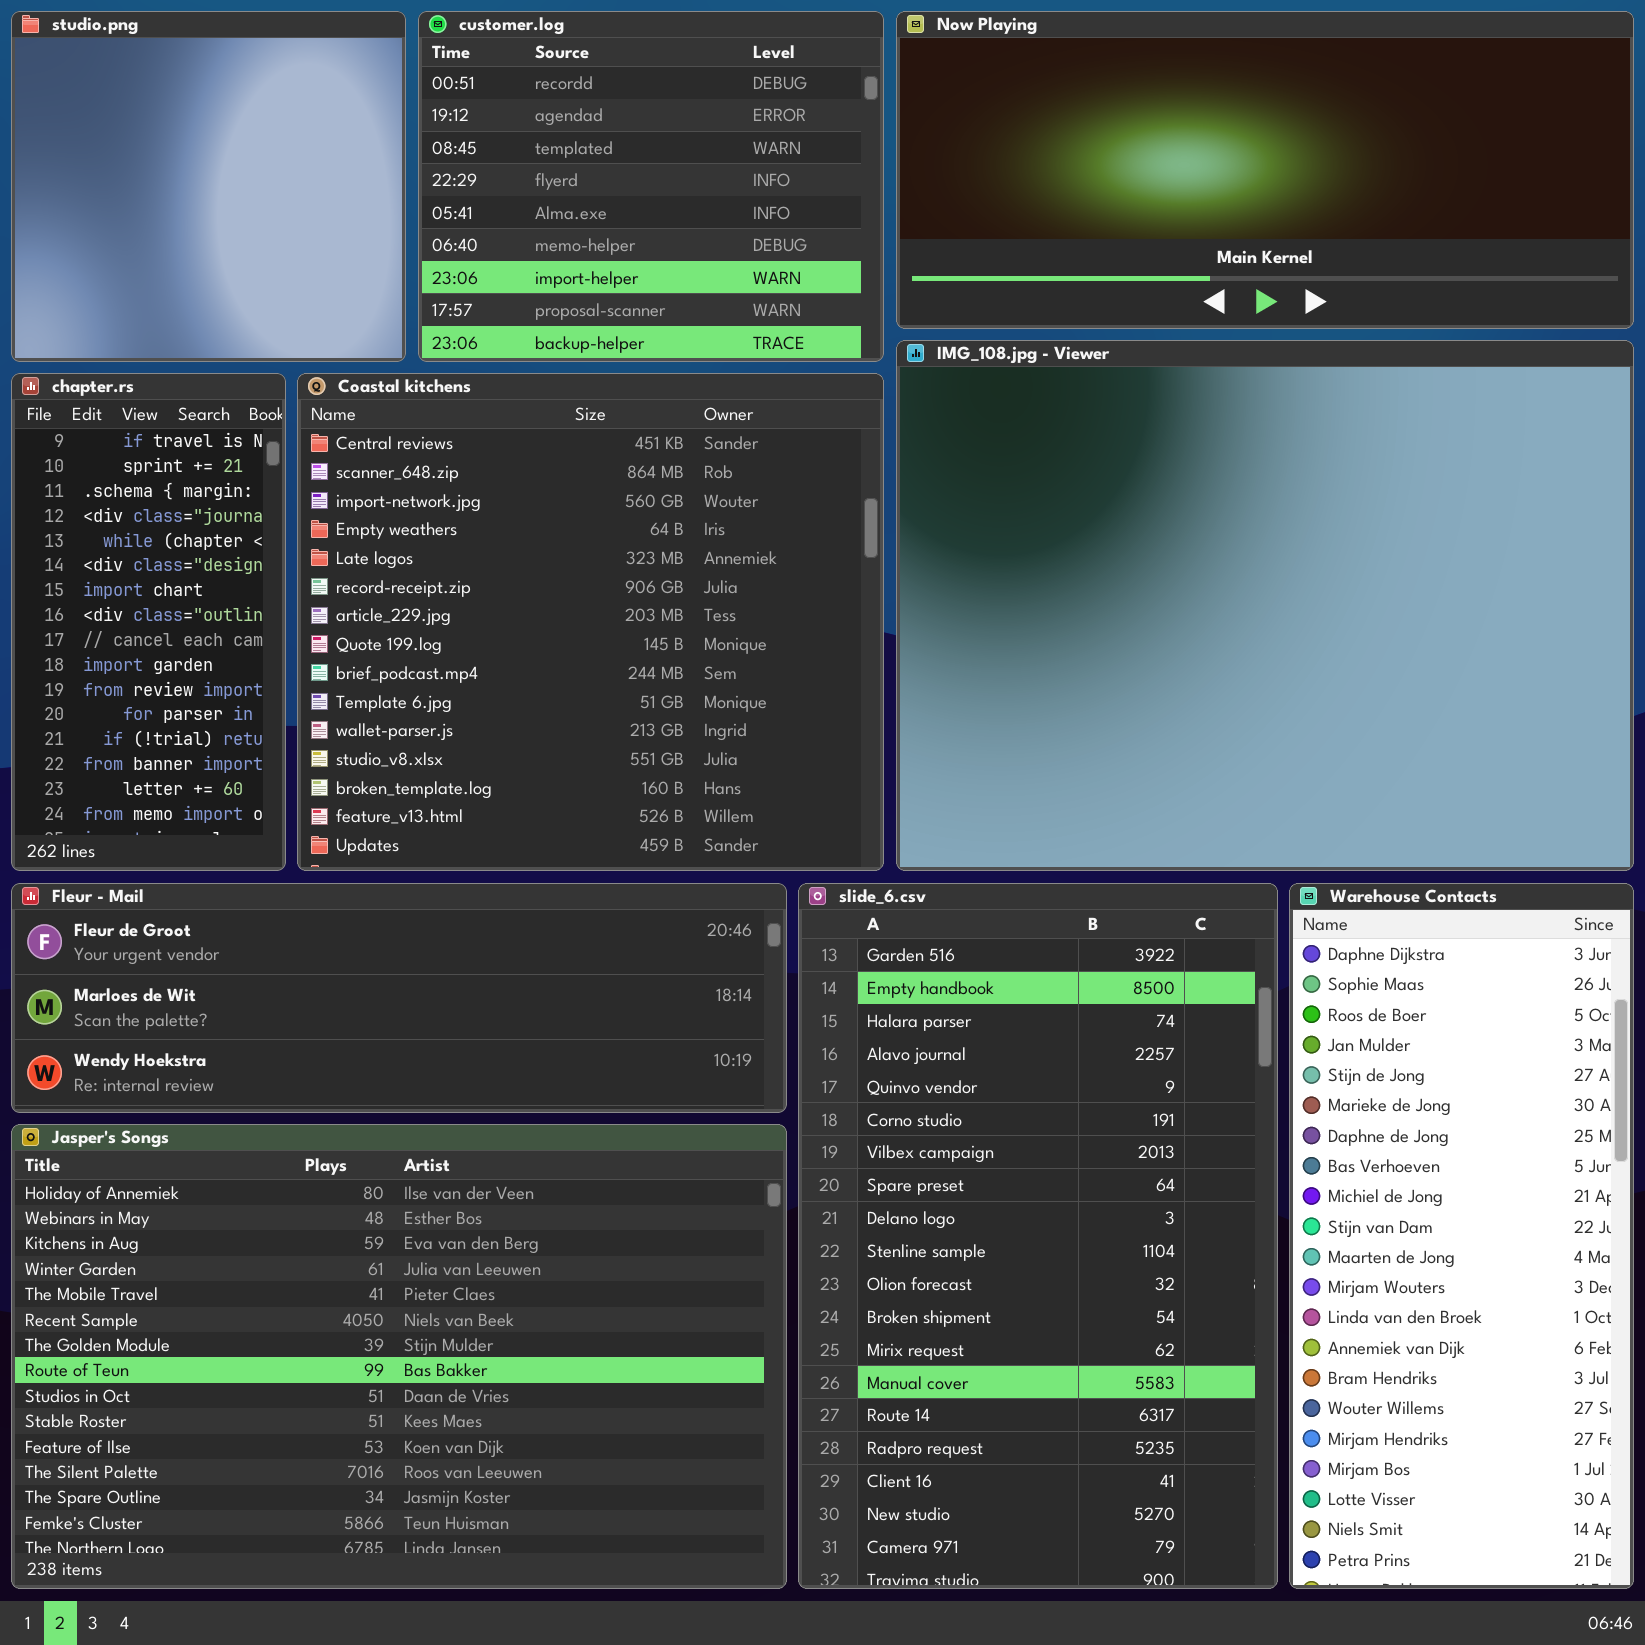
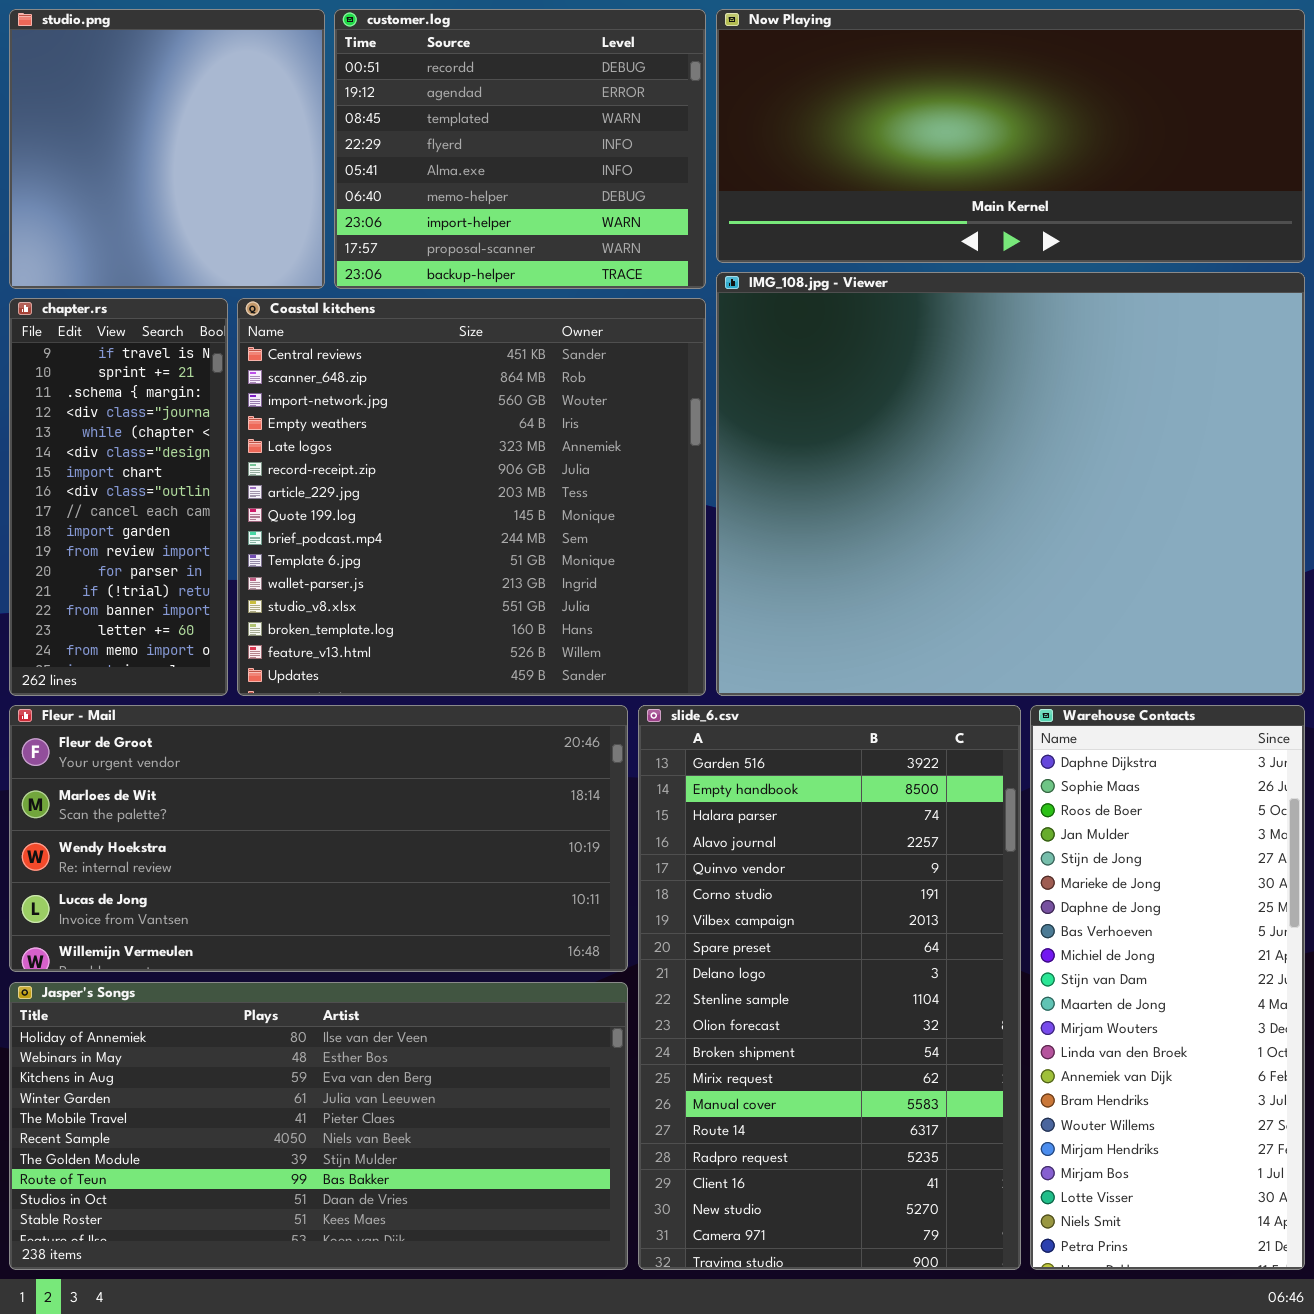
Fleur - Mail: [11,883,787,1113] -> [9,705,628,972], resized
Jasper's Songs: [11,1124,787,1589] -> [9,982,628,1270], resized

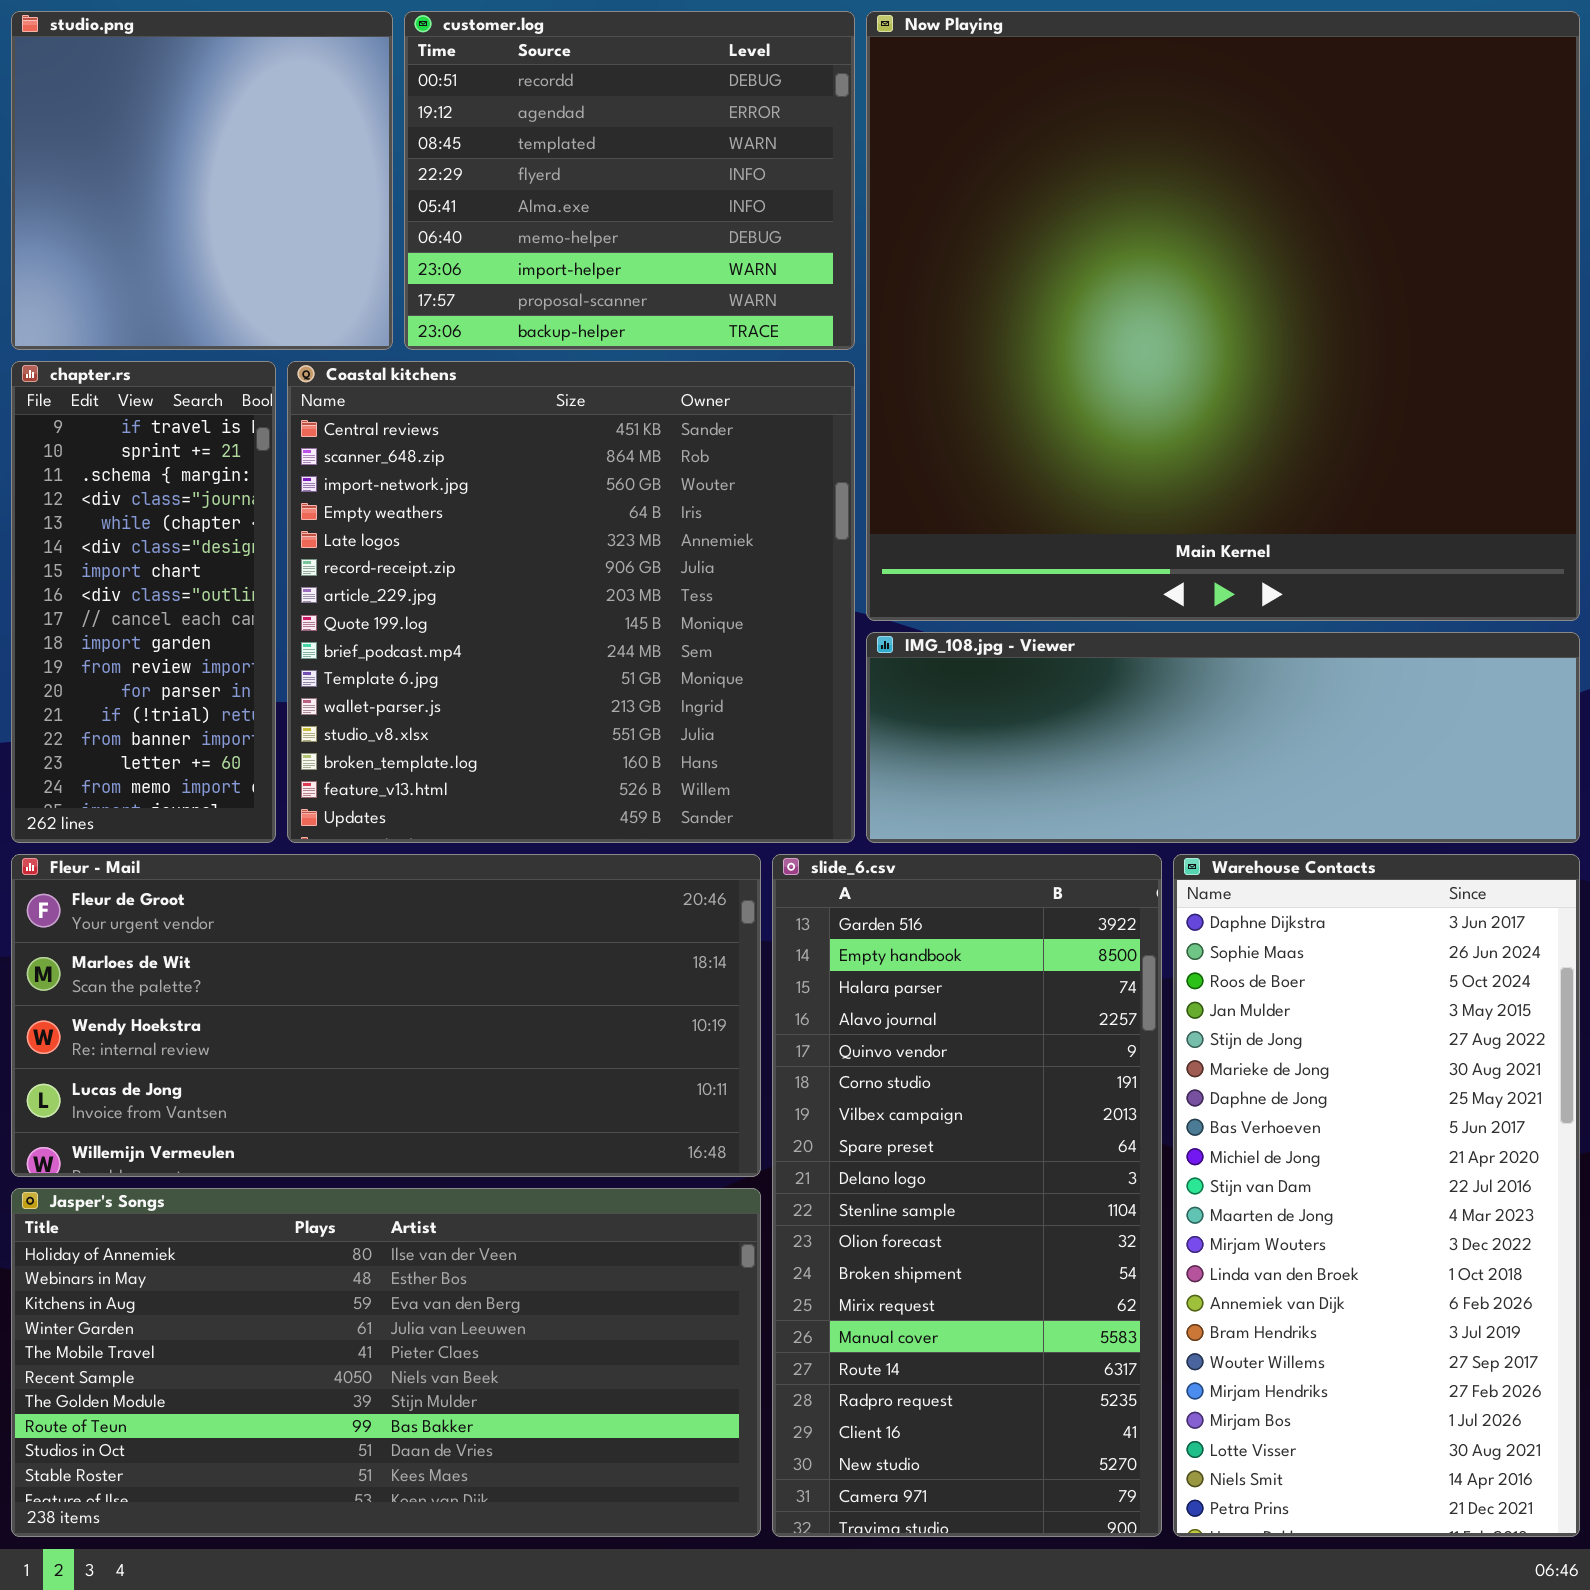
Now Playing: [716,9,1305,263] -> [866,11,1580,621], resized
IMG_108.jpg - Viewer: [716,272,1305,696] -> [866,632,1580,843], resized
slide_6.csv: [638,705,1021,1270] -> [772,854,1162,1537], resized
Warehouse Contacts: [1030,705,1305,1270] -> [1173,854,1580,1537], resized

